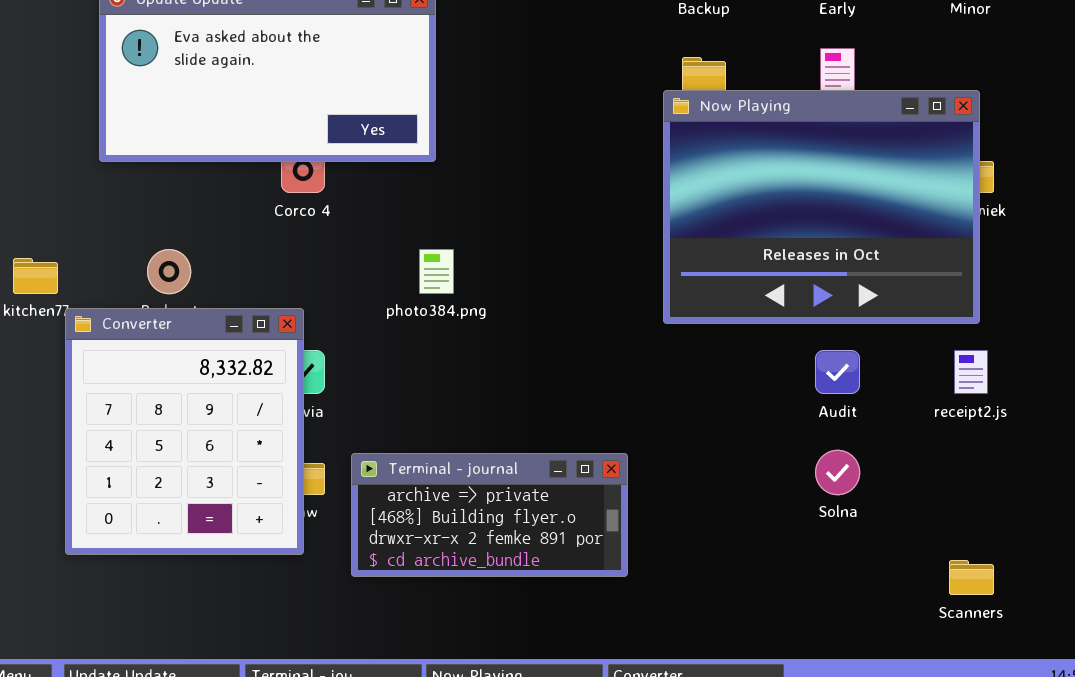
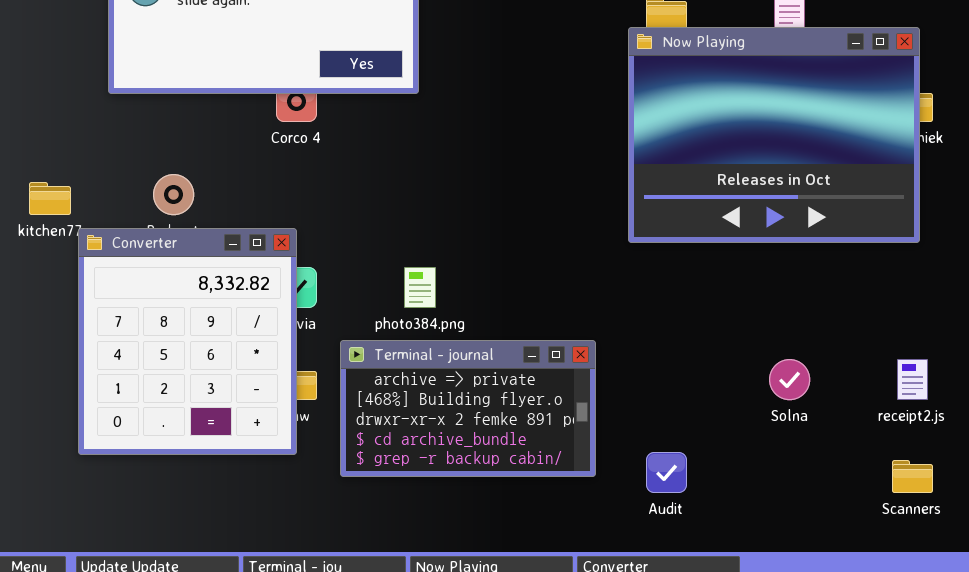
photo384.png: [419,249,454,294] -> [404,267,436,308], moved
Audit: [815,350,860,394] -> [646,452,687,493], moved
receipt2.js: [954,350,988,394] -> [897,359,928,400], moved
Terminal - journal: [351,453,628,577] -> [340,340,596,477], resized

